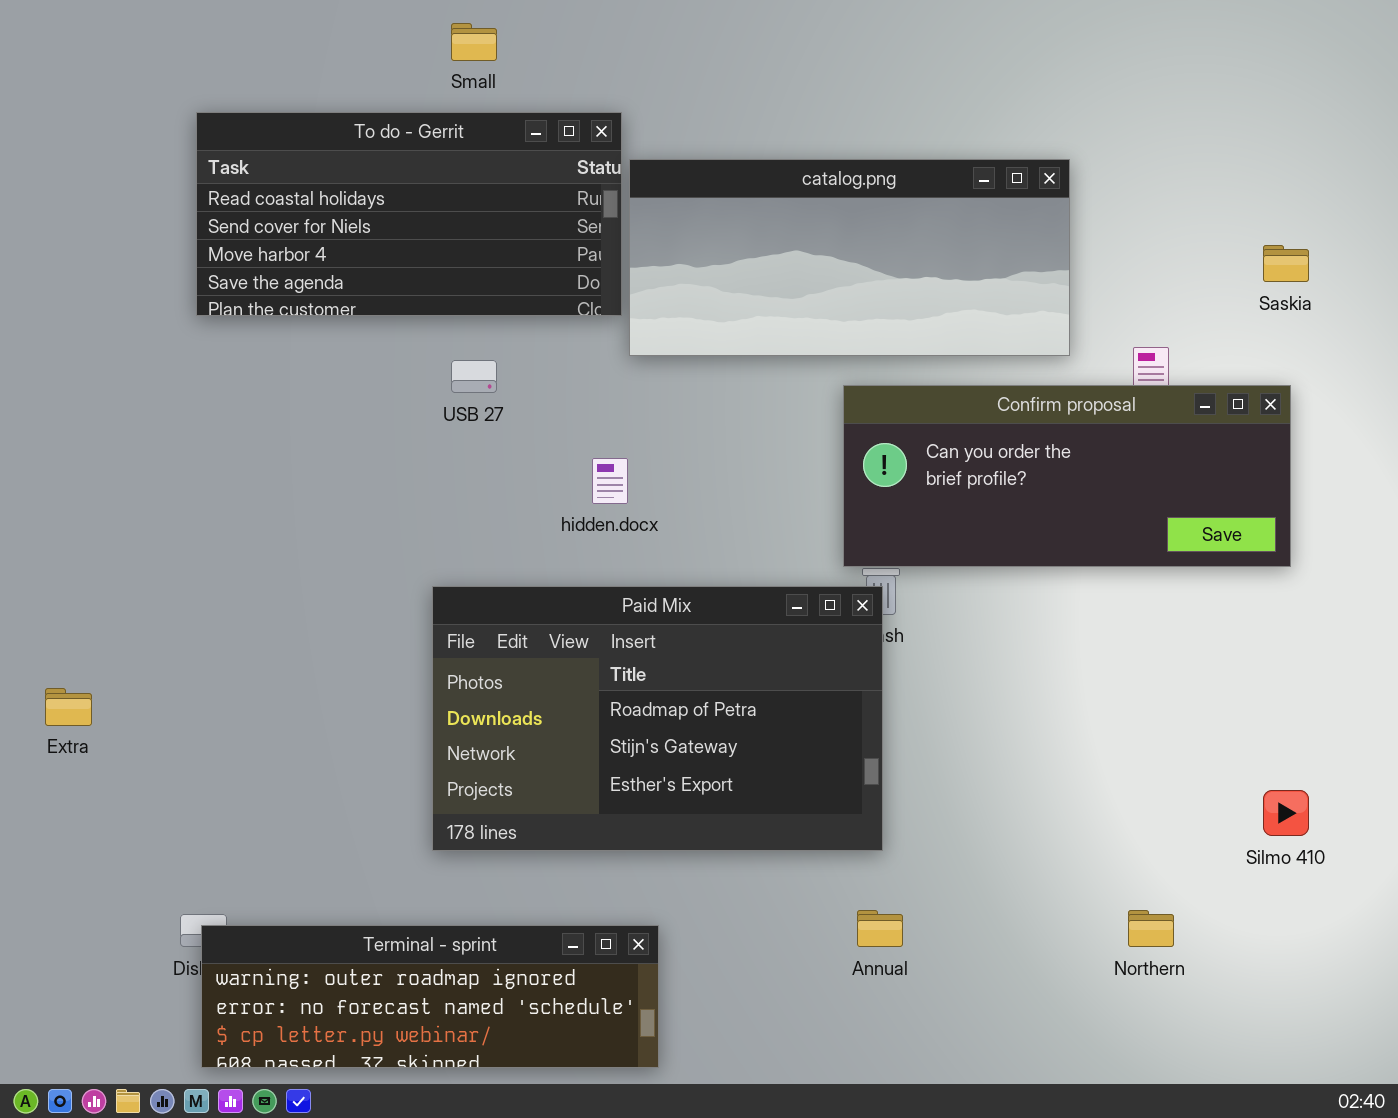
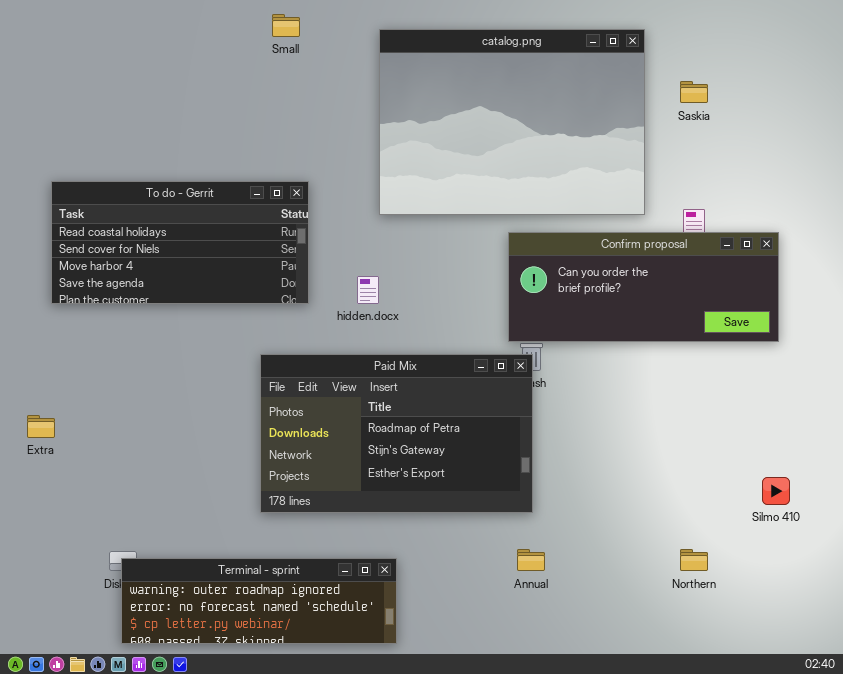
To do - Gerrit: [196,112,622,316] -> [51,181,309,304], moved
catalog.png: [629,159,1070,356] -> [379,29,645,215], resized
Saskia: [1263,245,1309,282] -> [680,81,708,103], moved

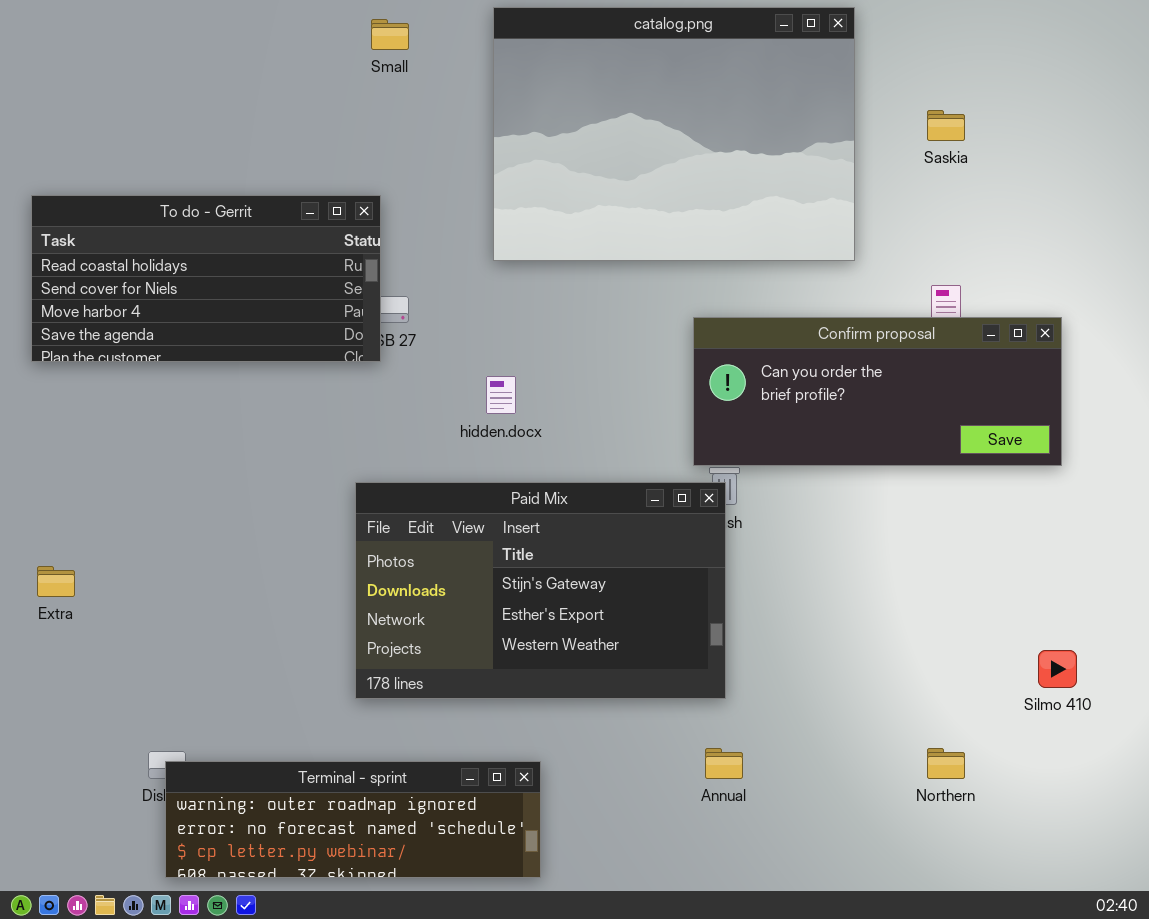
catalog.png: [379,29,645,215] -> [493,7,855,261], moved
To do - Gerrit: [51,181,309,304] -> [31,195,381,362], moved
Paid Mix: [260,354,533,513] -> [355,482,726,699], scrolled down 1 row

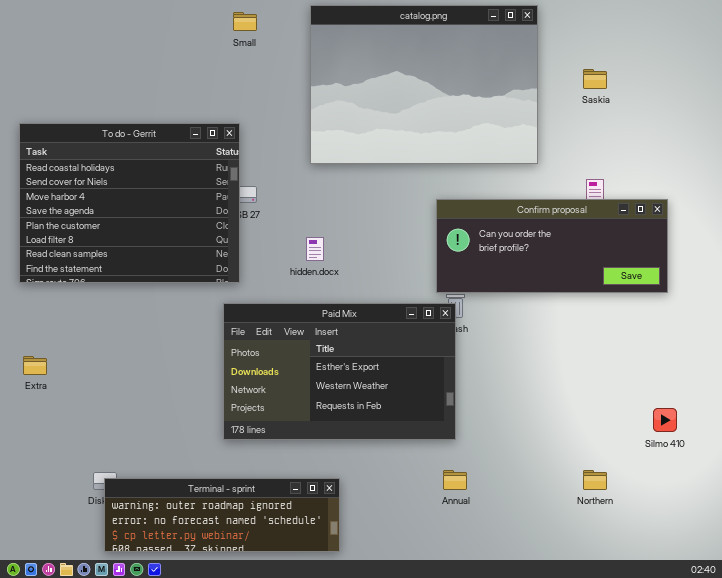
To do - Gerrit: [31,195,381,362] -> [19,123,240,283], resized
Paid Mix: [355,482,726,699] -> [223,303,456,440], scrolled down 1 row

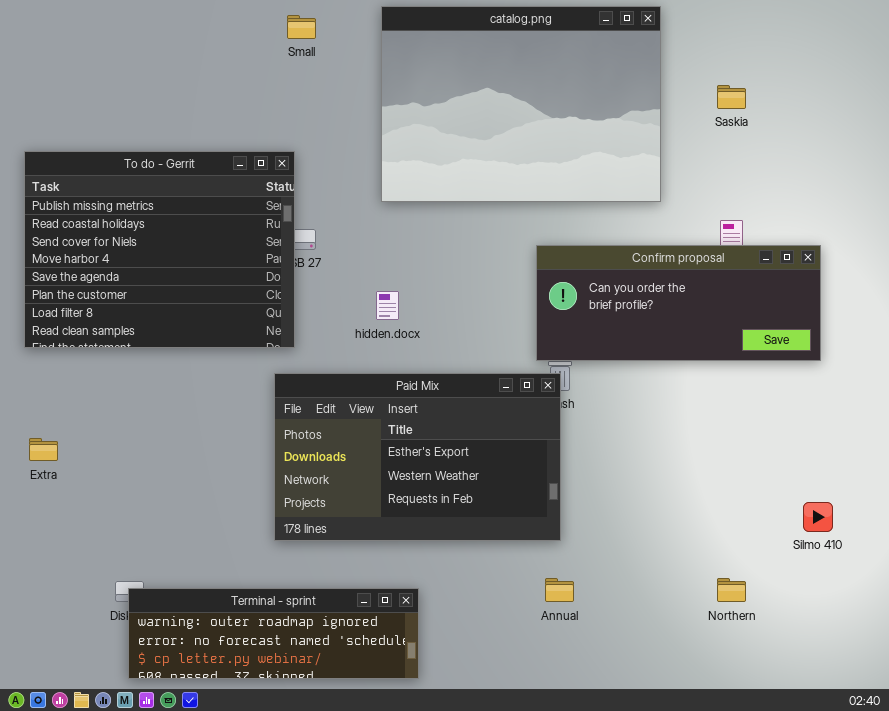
To do - Gerrit: [19,123,240,283] -> [24,151,295,348], scrolled up 1 row

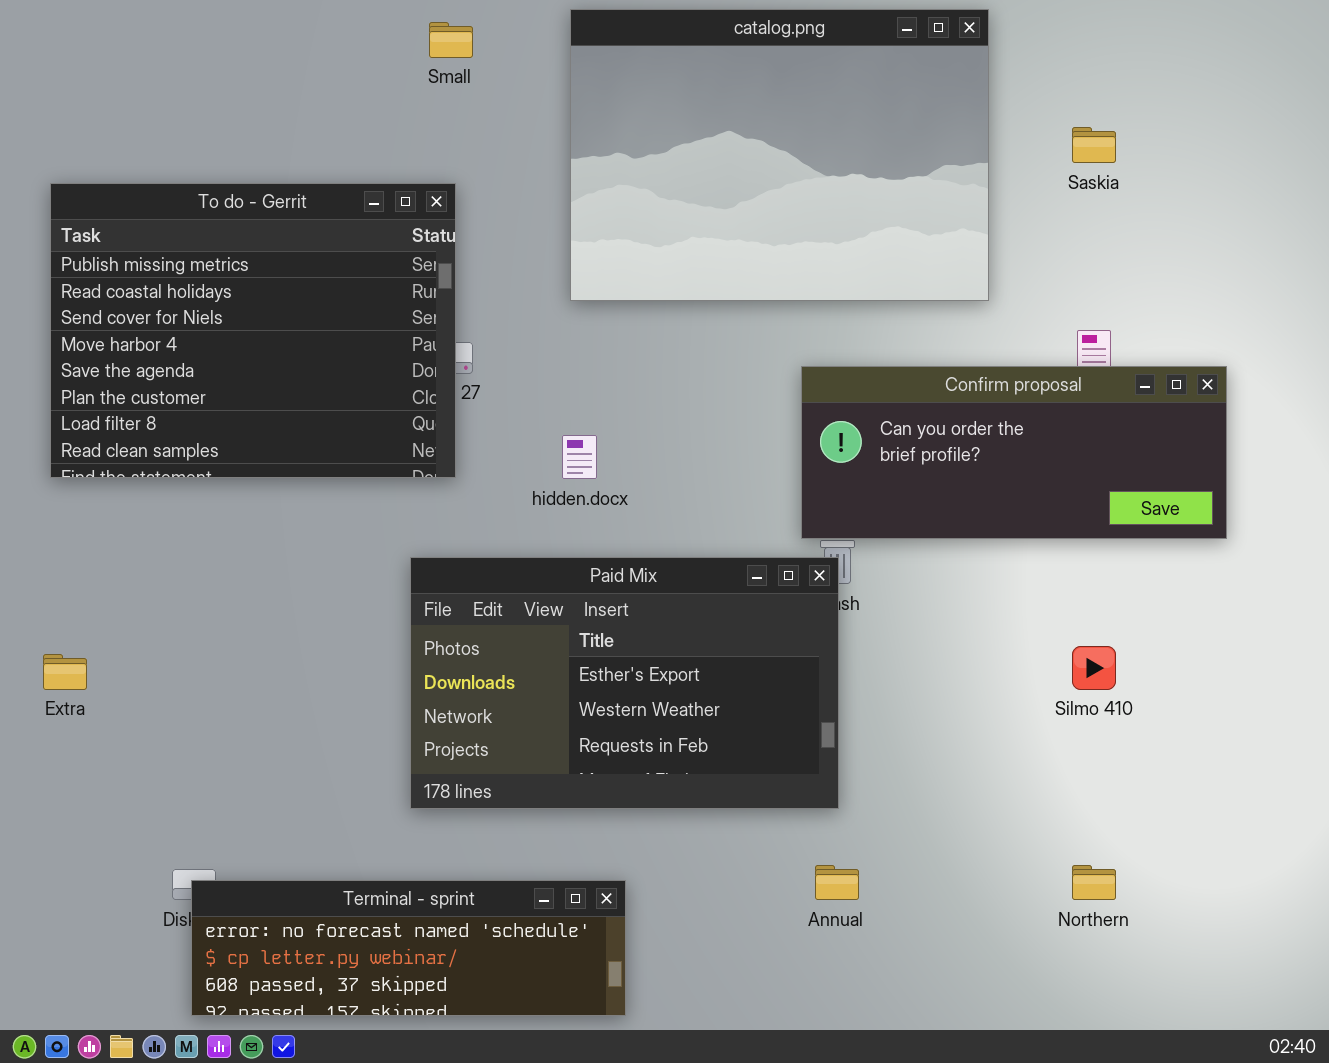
To do - Gerrit: [24,151,295,348] -> [50,183,456,478], moved
Silmo 410: [803,502,833,532] -> [1072,646,1116,690], moved
Terminal - sprint: [128,588,419,679] -> [191,880,626,1016], scrolled down 1 row

